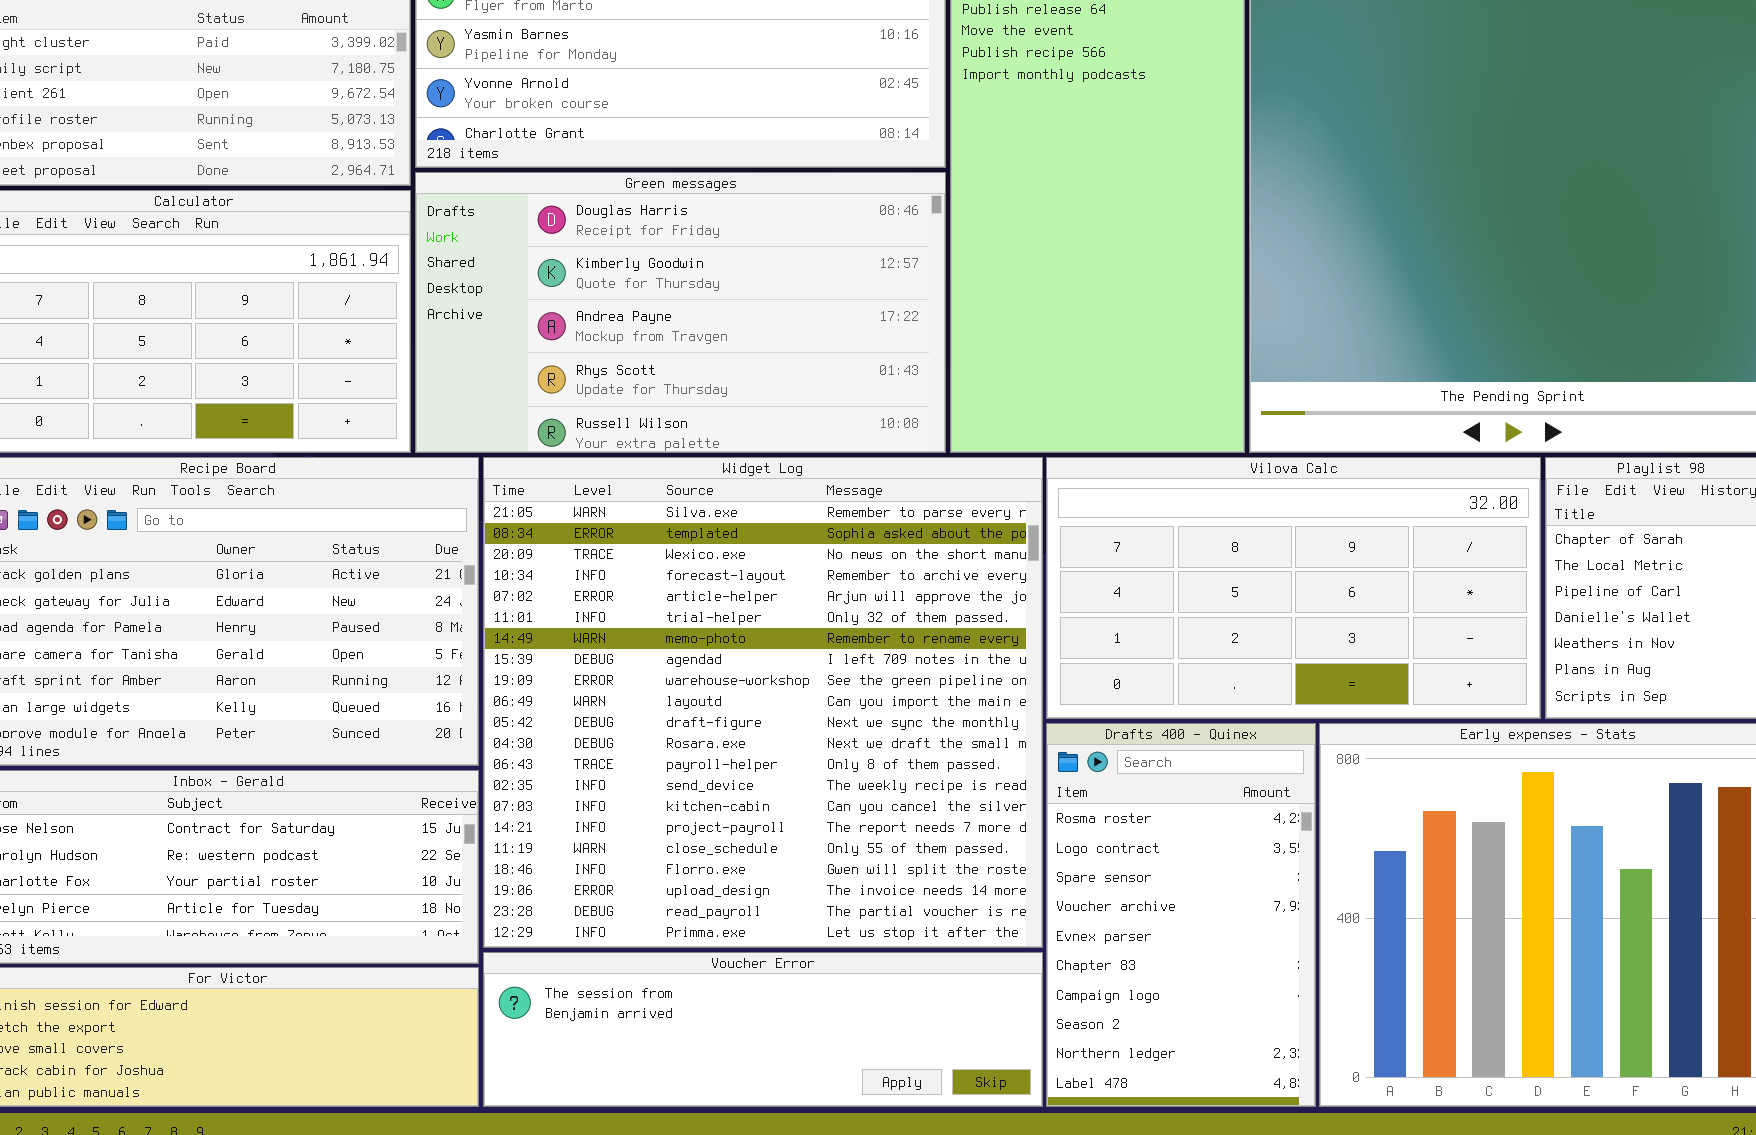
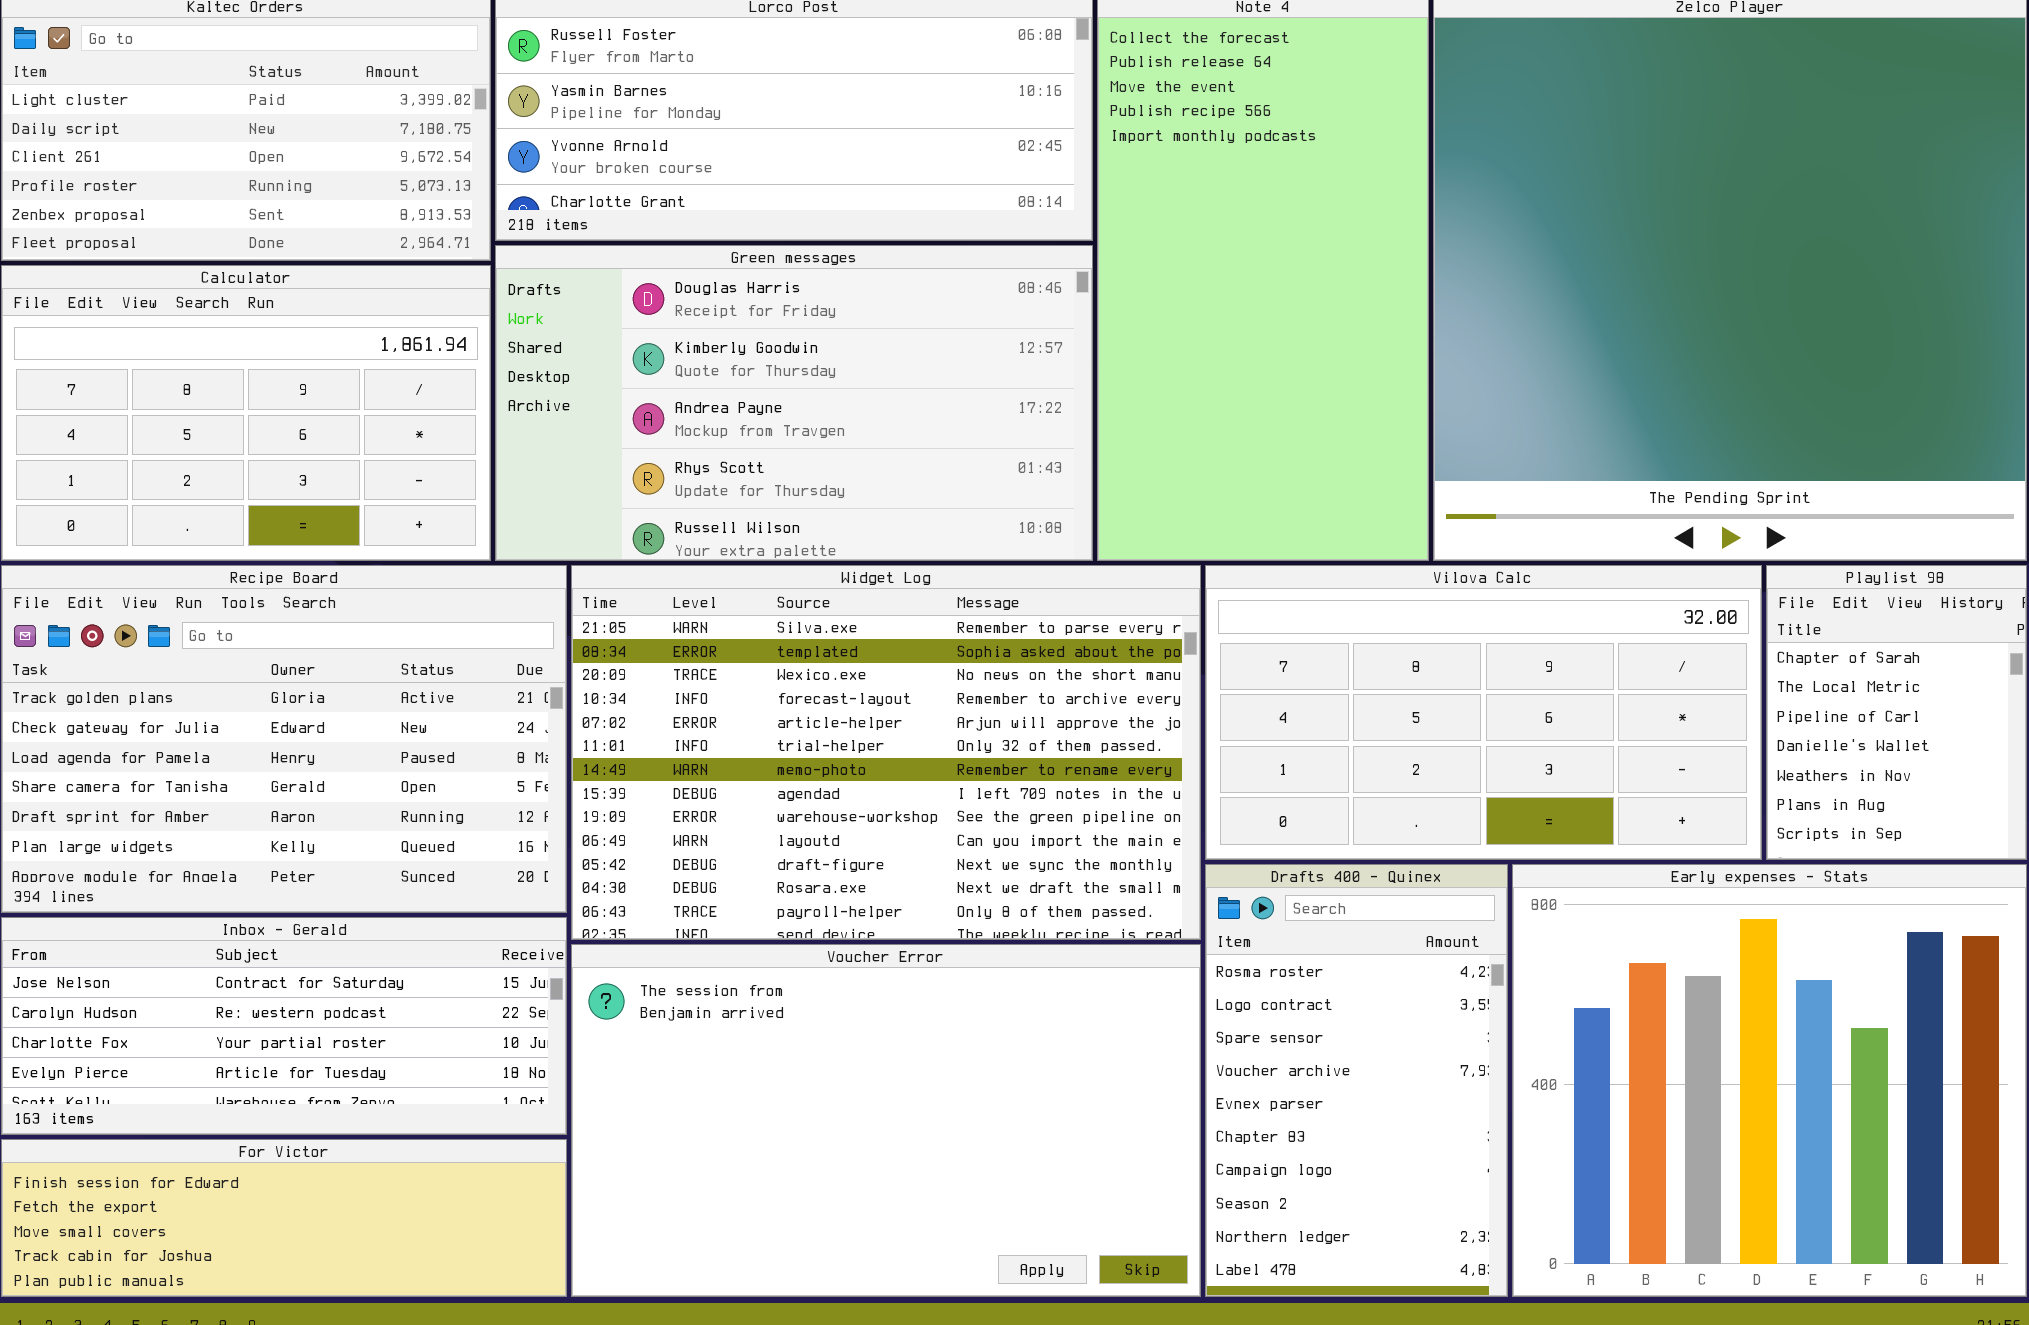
Widget Log: [483,457,1043,948] -> [571,565,1201,940], resized
Voucher Error: [483,952,1043,1107] -> [571,944,1201,1297], resized

